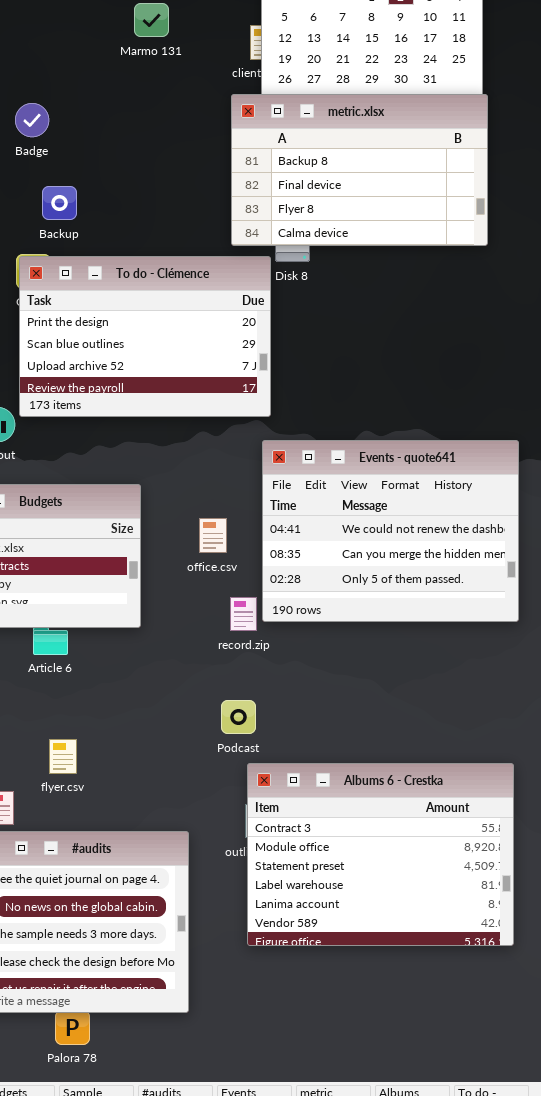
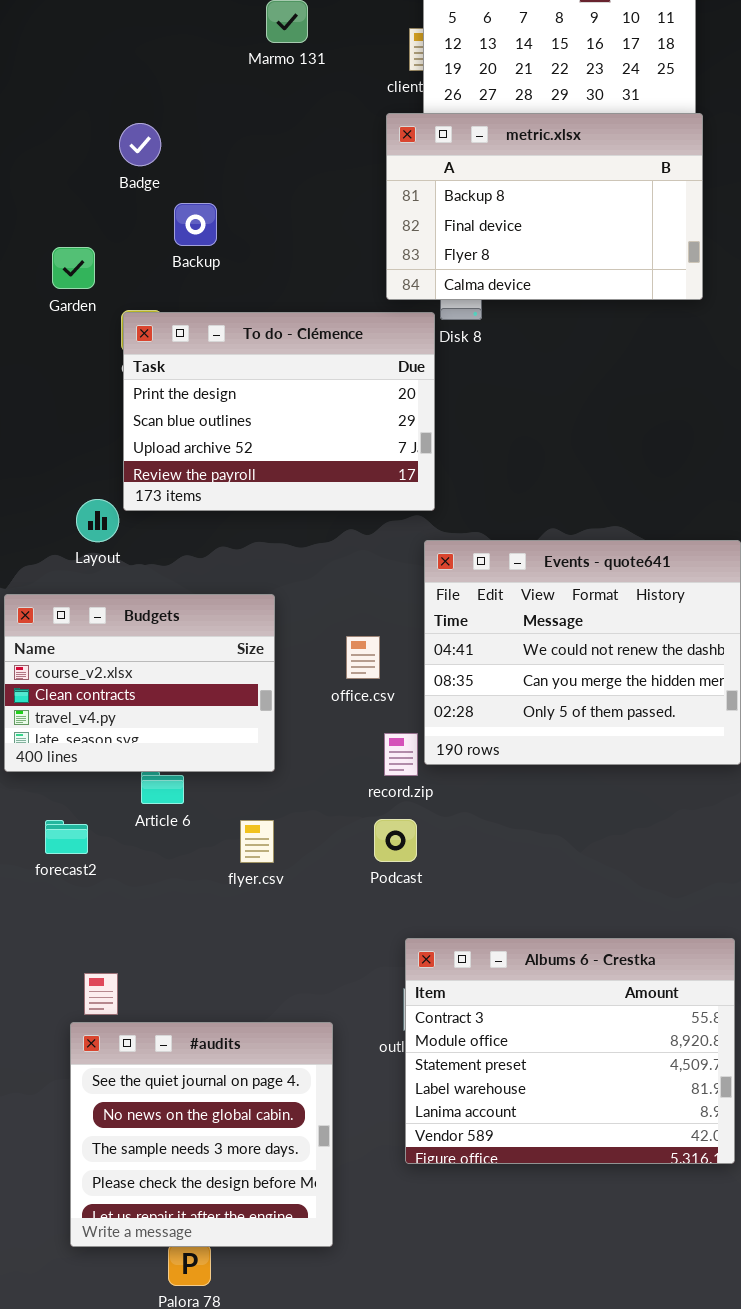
Backup: [42,186,77,220] -> [174,203,217,246], moved
Podcast: [221,700,256,734] -> [374,819,417,862], moved
flyer.csv: [49,739,77,774] -> [240,820,274,863], moved

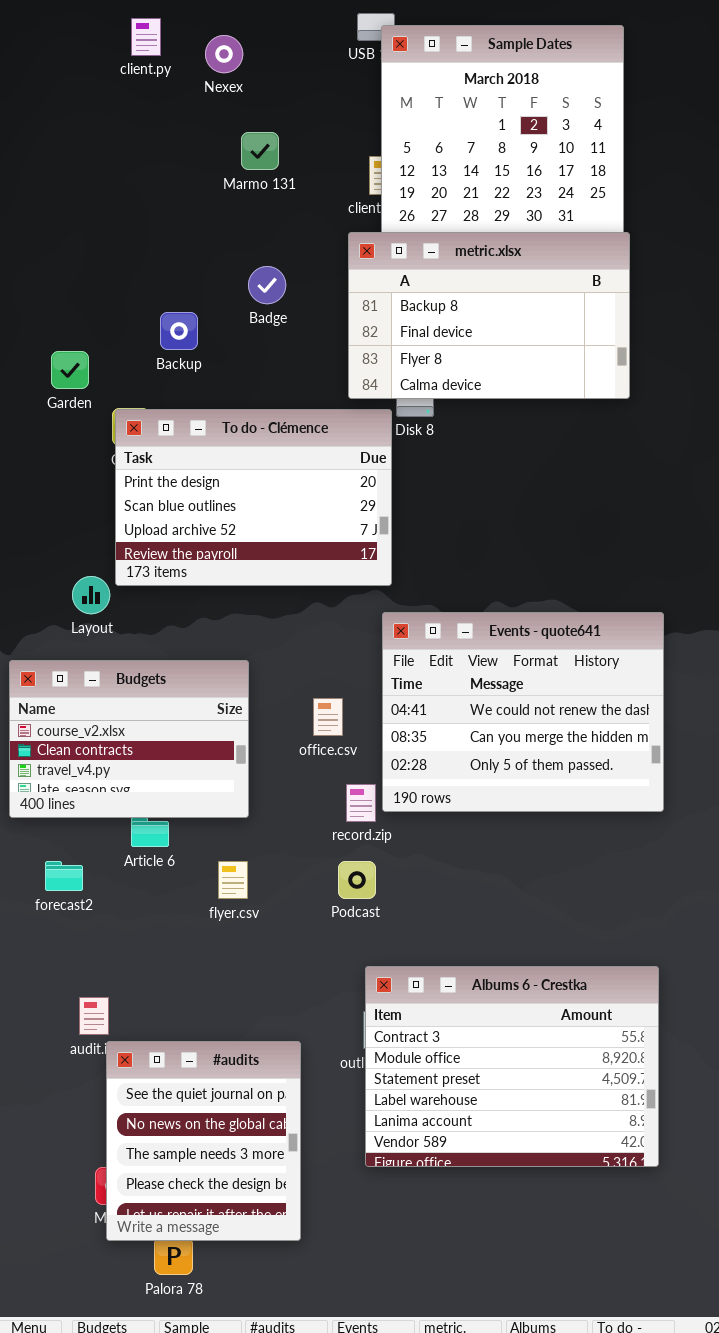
Badge: [119,123,161,166] -> [248,266,286,304], moved
#audits: [70,1022,333,1247] -> [106,1041,301,1241], resized

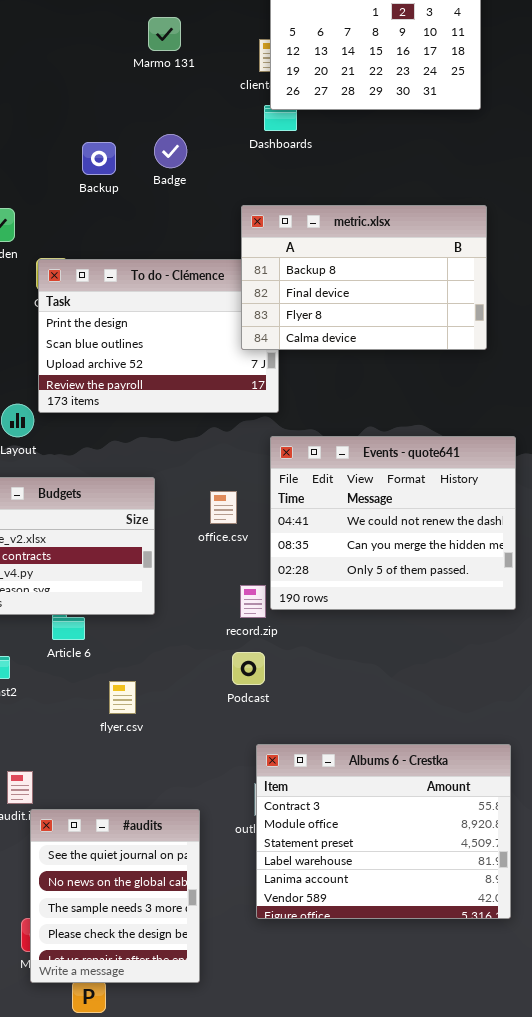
metric.xlsx: [348,232,630,399] -> [241,205,487,350], moved
Backup: [160,312,198,350] -> [82,142,116,175], moved
office.csv: [313,698,343,736] -> [210,491,237,524], moved
flyer.csv: [218,861,248,899] -> [109,681,136,714], moved

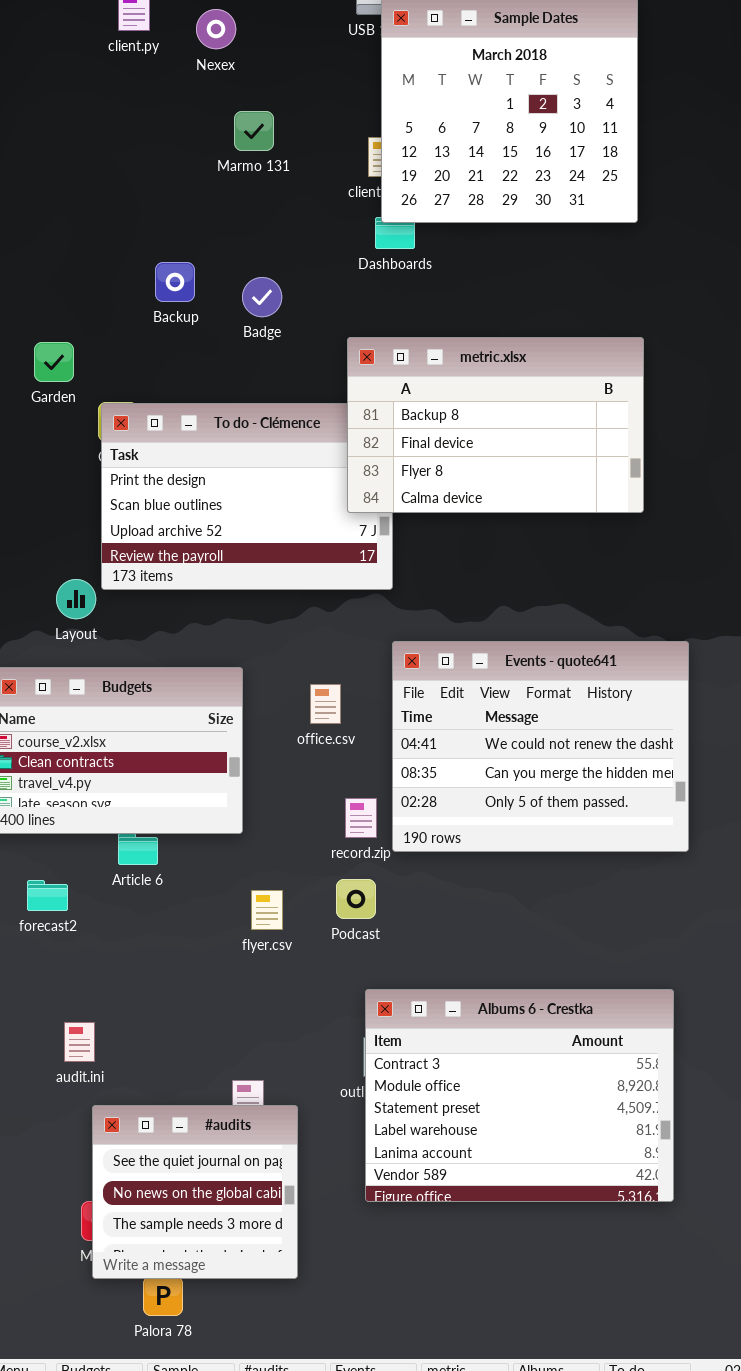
Badge: [154,134,187,168] -> [242,277,282,317], moved
Events - quote641: [270,436,516,610] -> [392,641,689,852], moved
flyer.csv: [109,681,136,714] -> [251,890,283,930], moved
#audits: [30,809,200,983] -> [92,1105,298,1279], resized

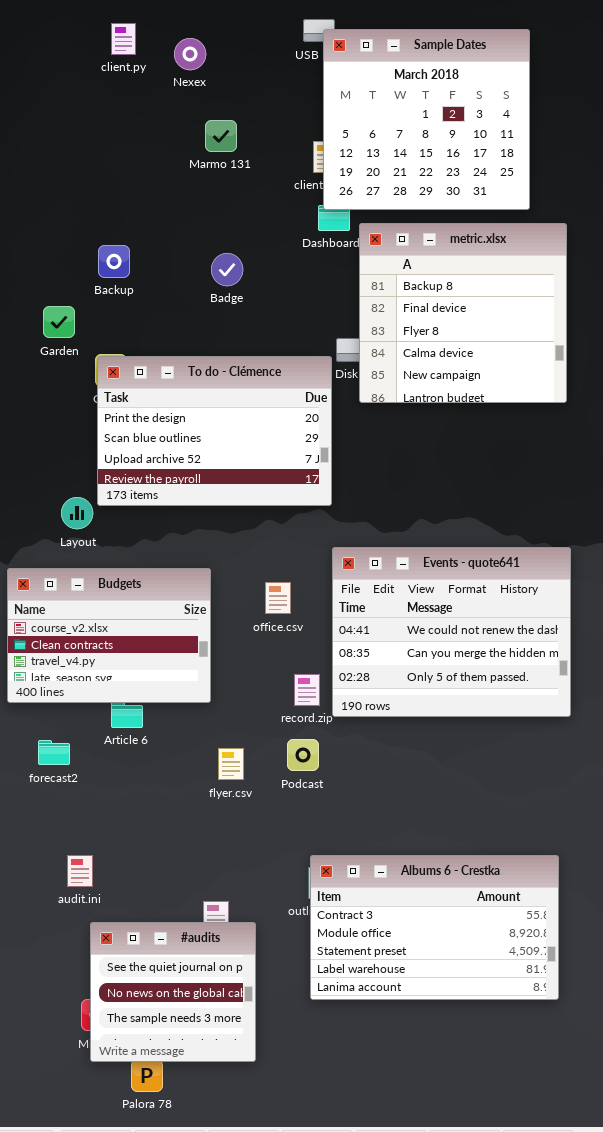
Backup: [155,262,195,302] -> [98,245,130,278], moved
metric.xlsx: [347,337,644,513] -> [359,223,567,403], moved, resized
Albums 6 - Crestka: [365,989,674,1202] -> [310,855,559,1000], resized

